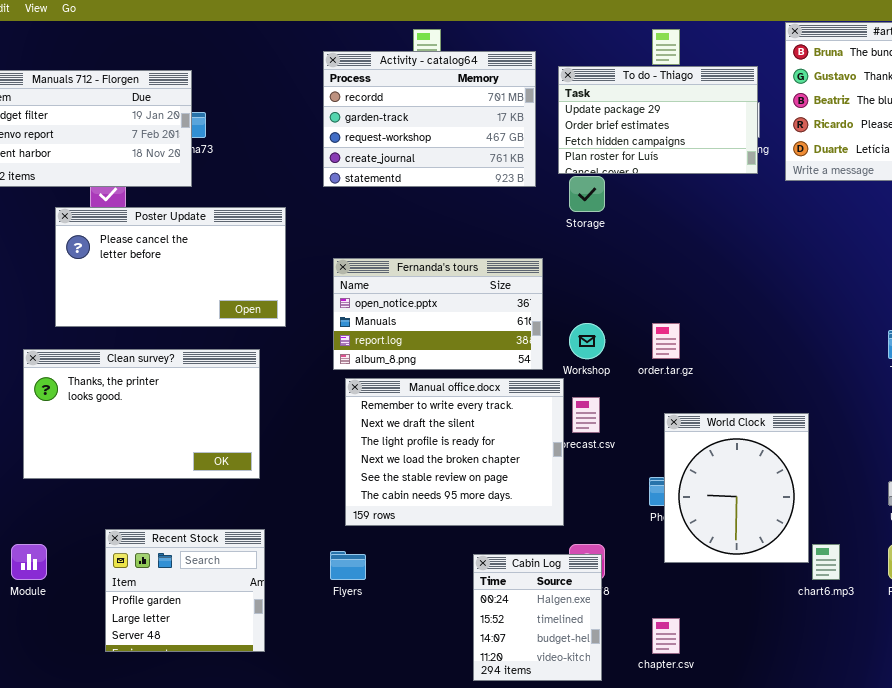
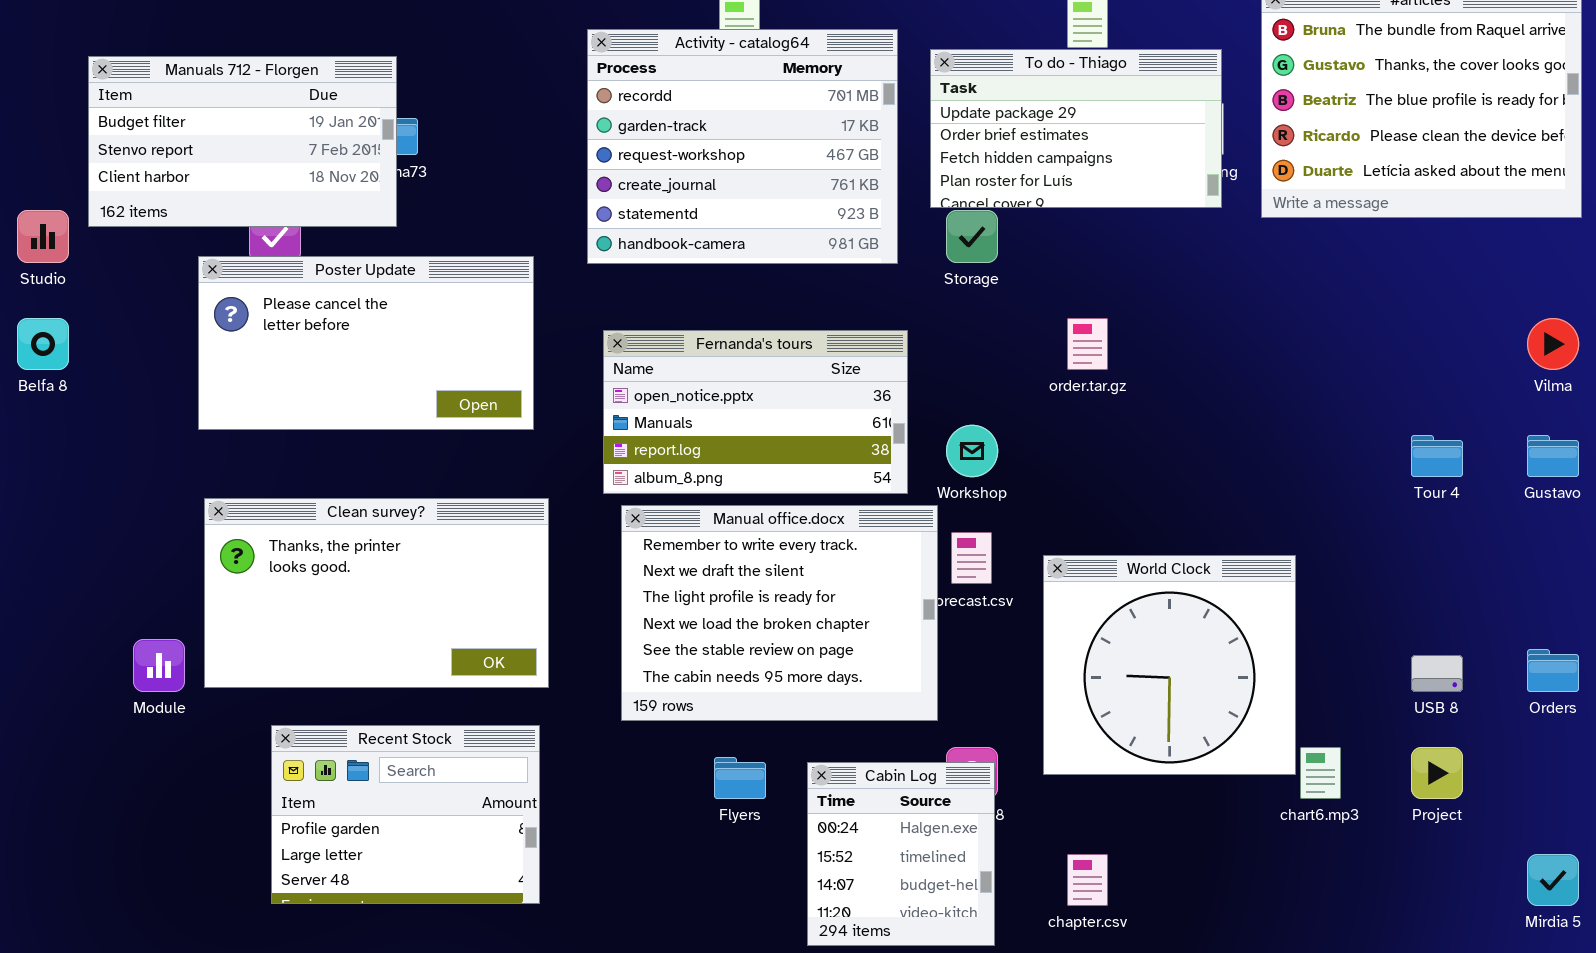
Activity - catalog64: [323,51,536,187] -> [587,29,898,264], resized
order.tar.gz: [652,323,680,359] -> [1067,318,1108,370], moved
Clean survey?: [23,349,260,479] -> [204,498,549,688], moved
World Clock: [664,413,809,563] -> [1043,555,1296,775], resized
Recent Stock: [105,529,265,652] -> [271,725,540,904], resized
Module: [11,544,47,580] -> [133,639,185,692], moved
Flyers: [330,551,366,580] -> [714,757,766,799], moved

